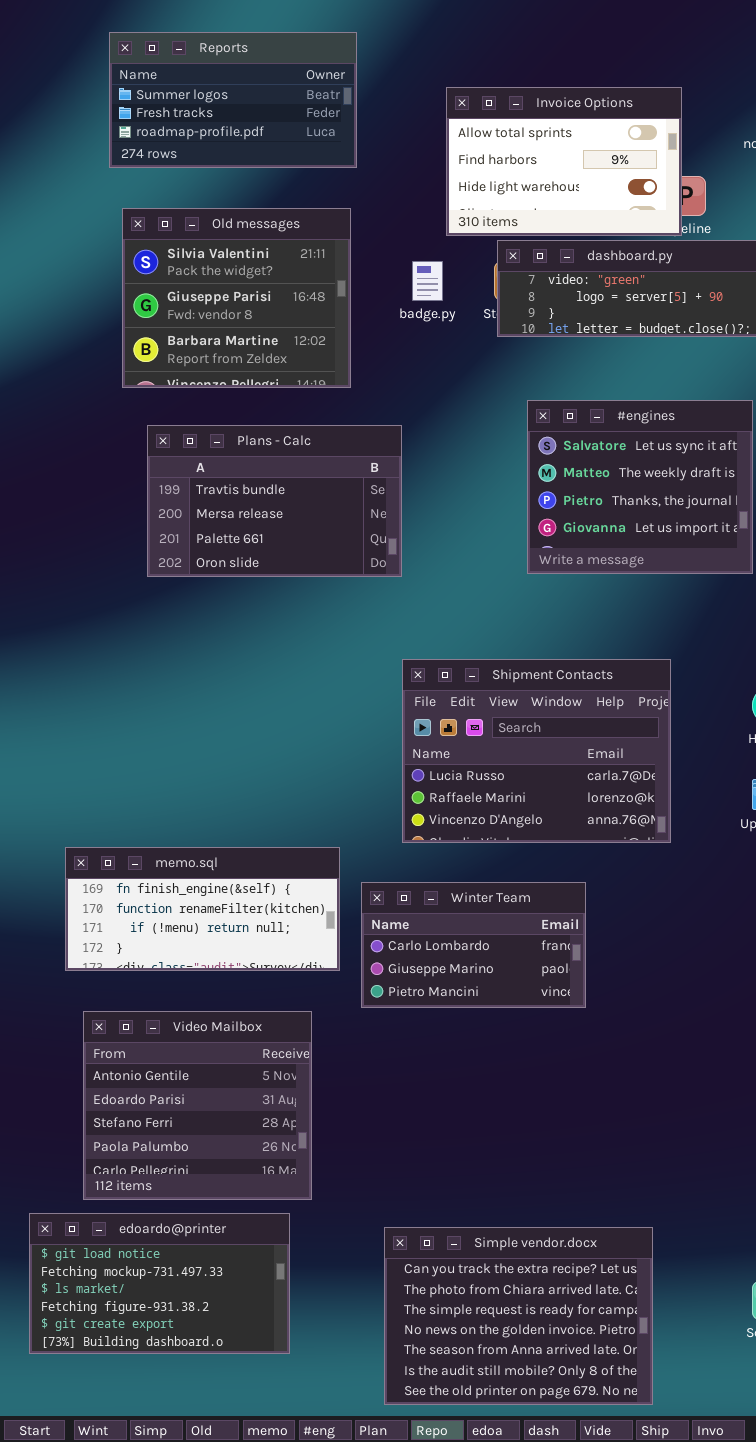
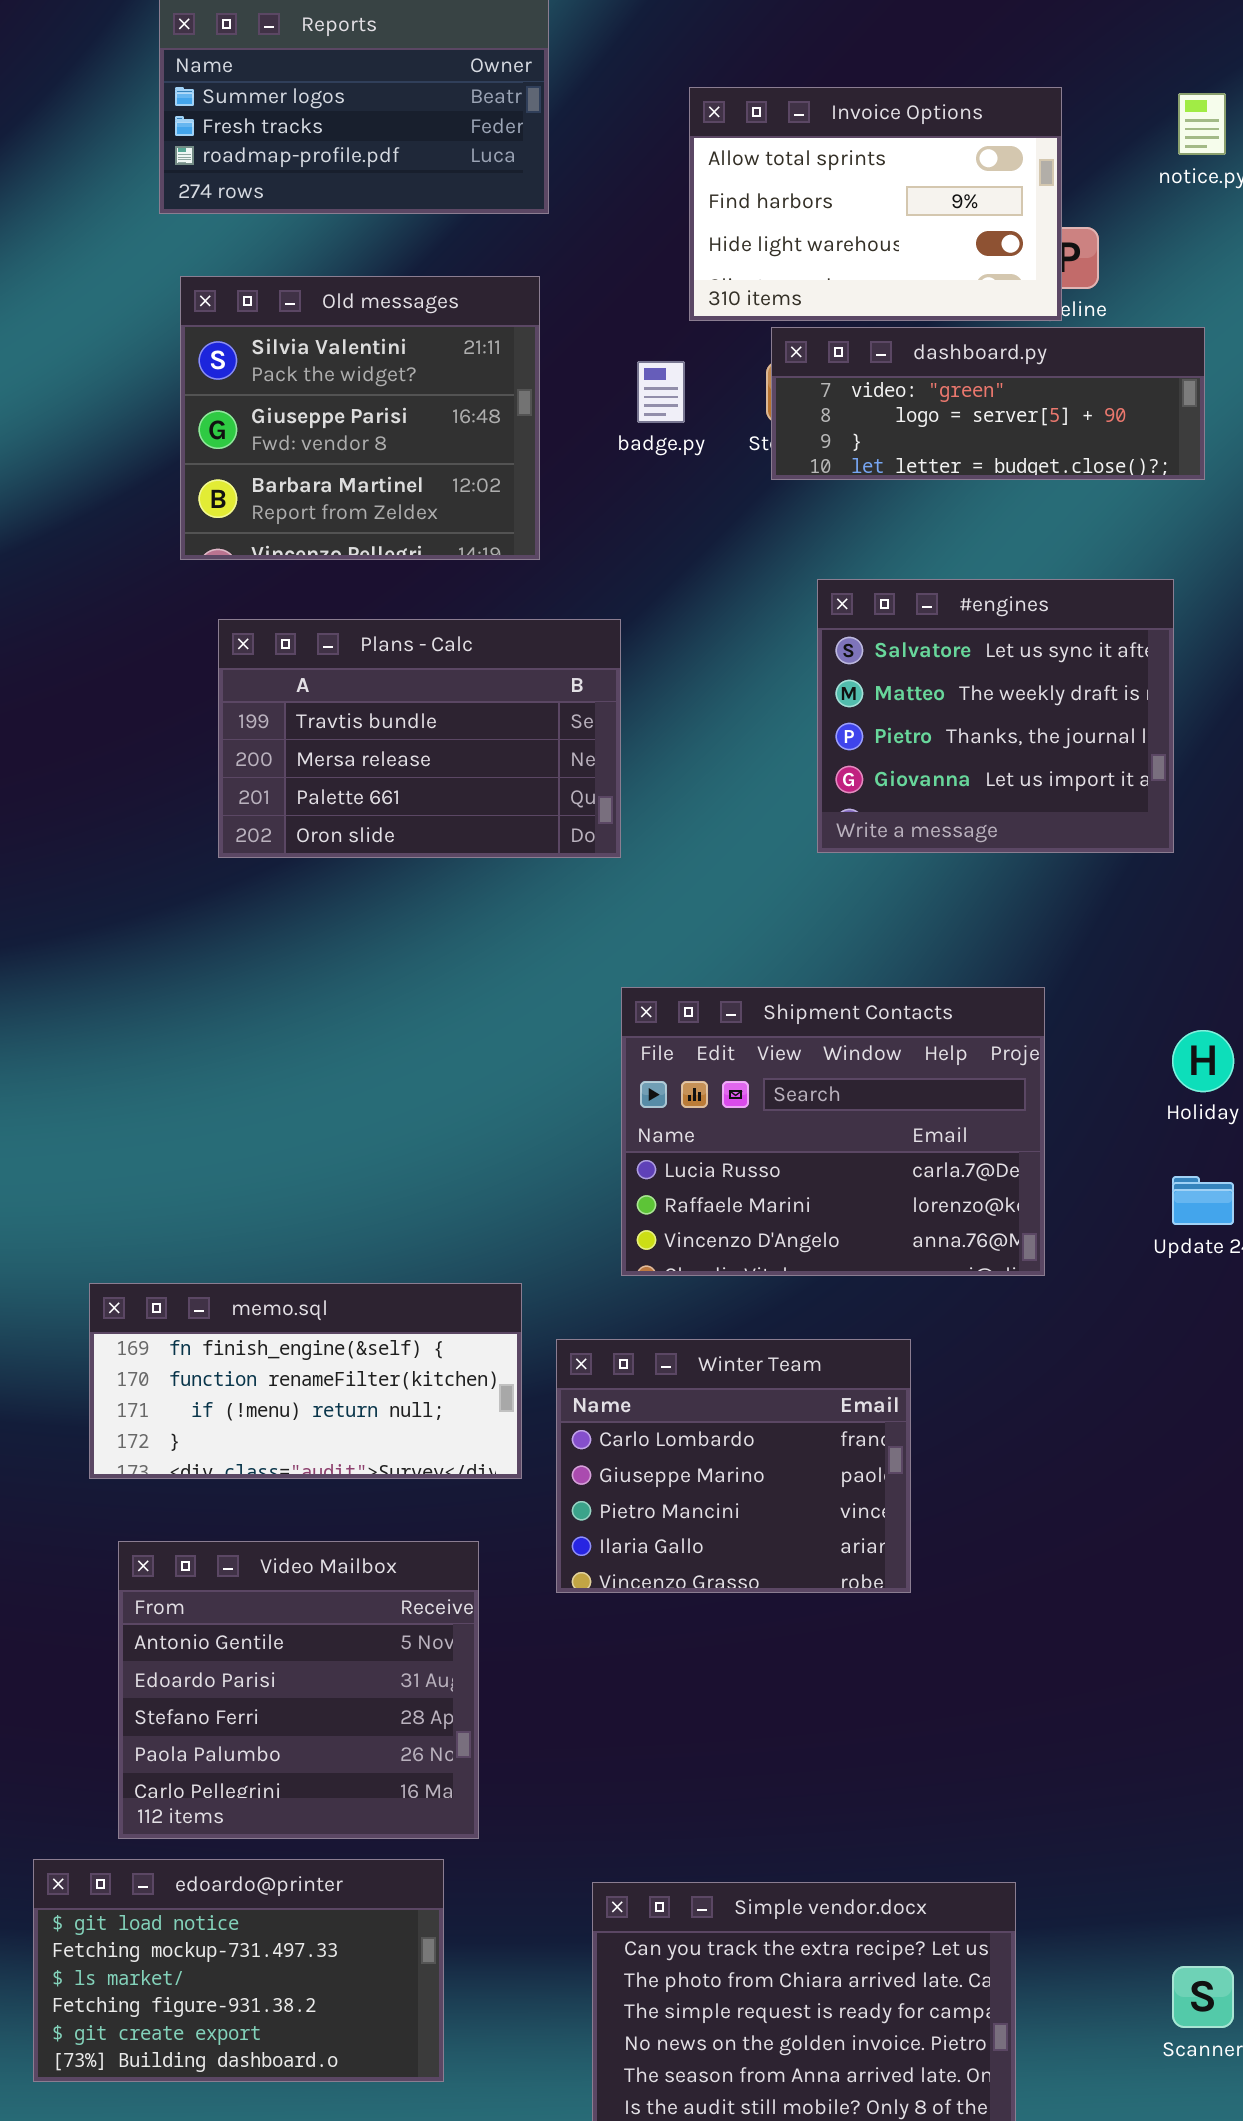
Winter Team: [361,882,586,1008] -> [556,1339,911,1593], resized

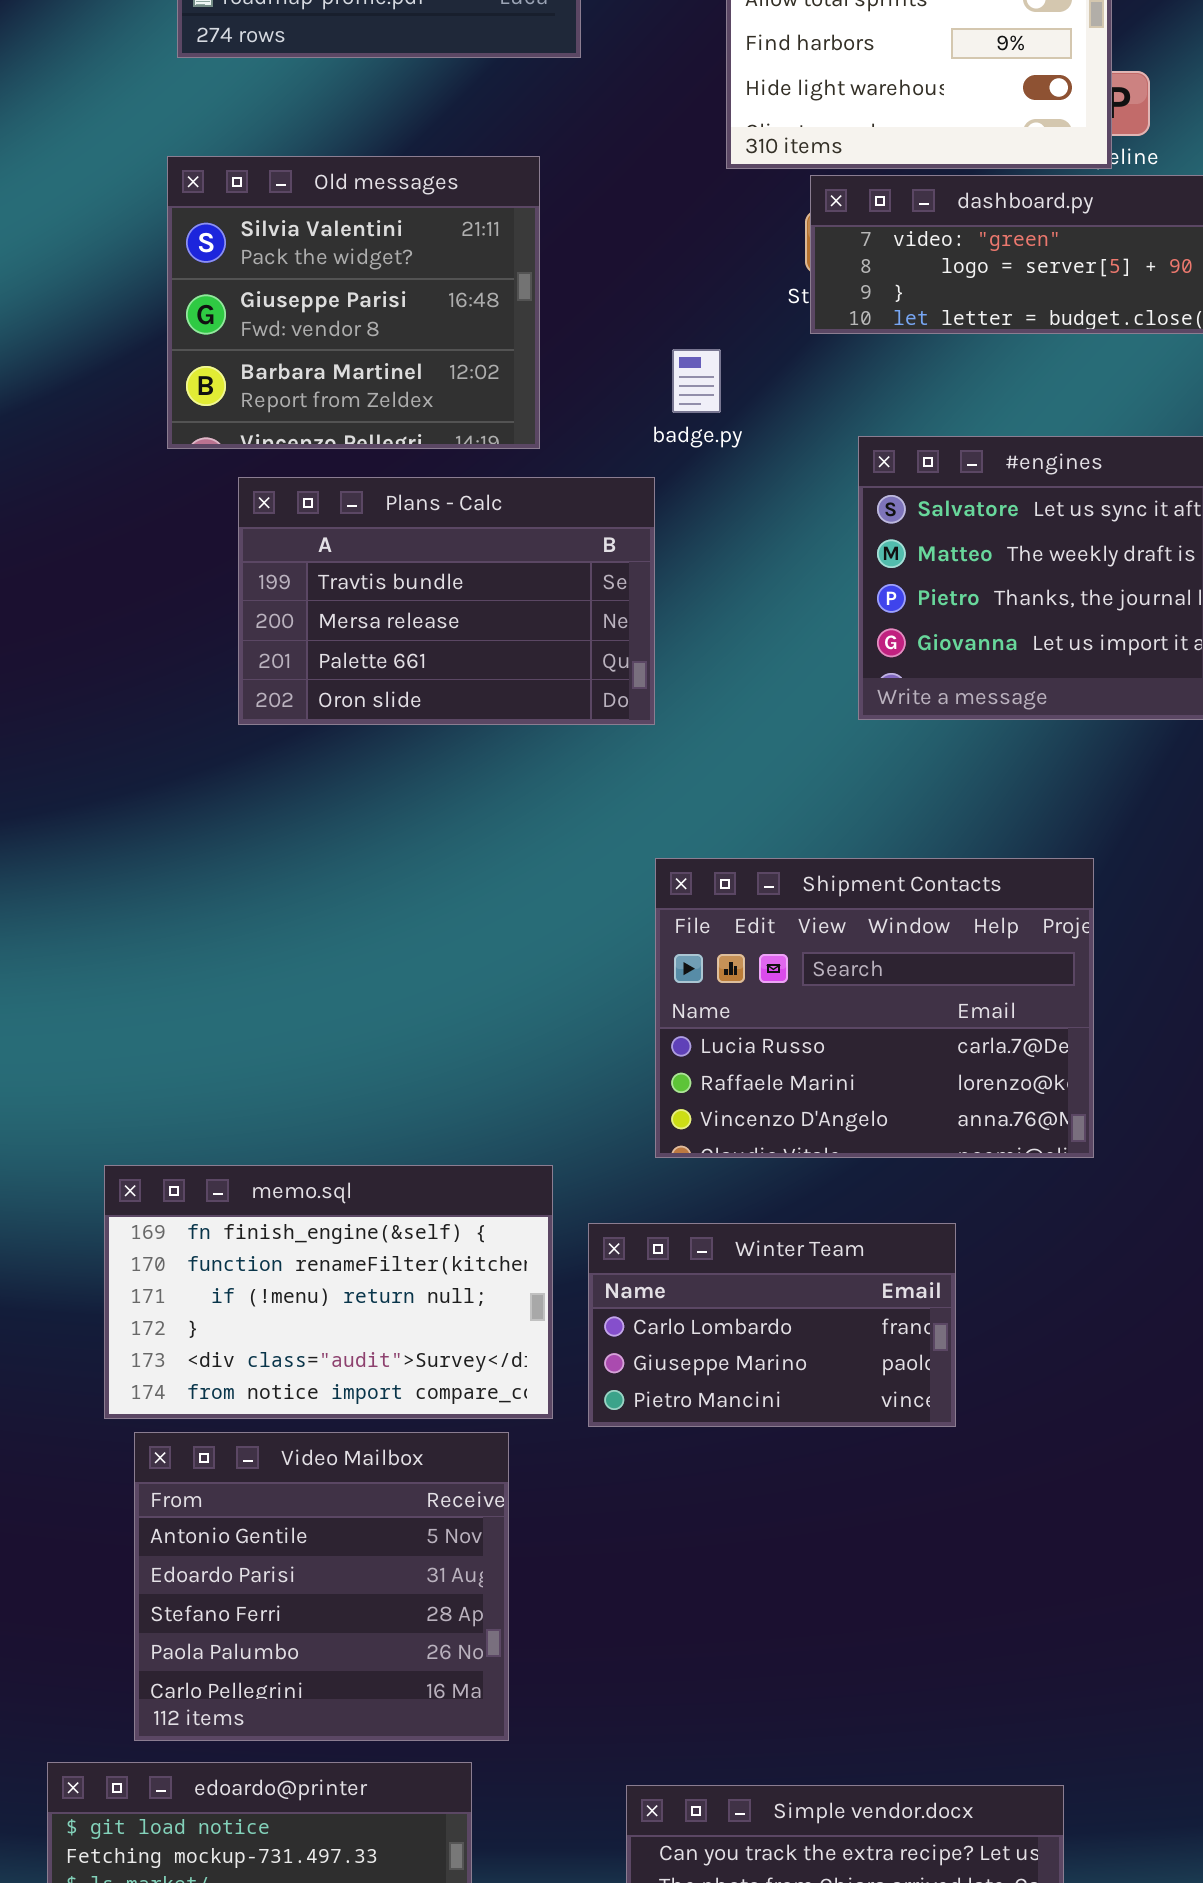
Old messages: [180,276,540,560] -> [167,156,540,449], moved
badge.py: [637,361,685,423] -> [672,349,721,413], moved
memo.sql: [89,1283,522,1479] -> [104,1165,553,1419], resized
Winter Team: [556,1339,911,1593] -> [588,1223,956,1427], resized

